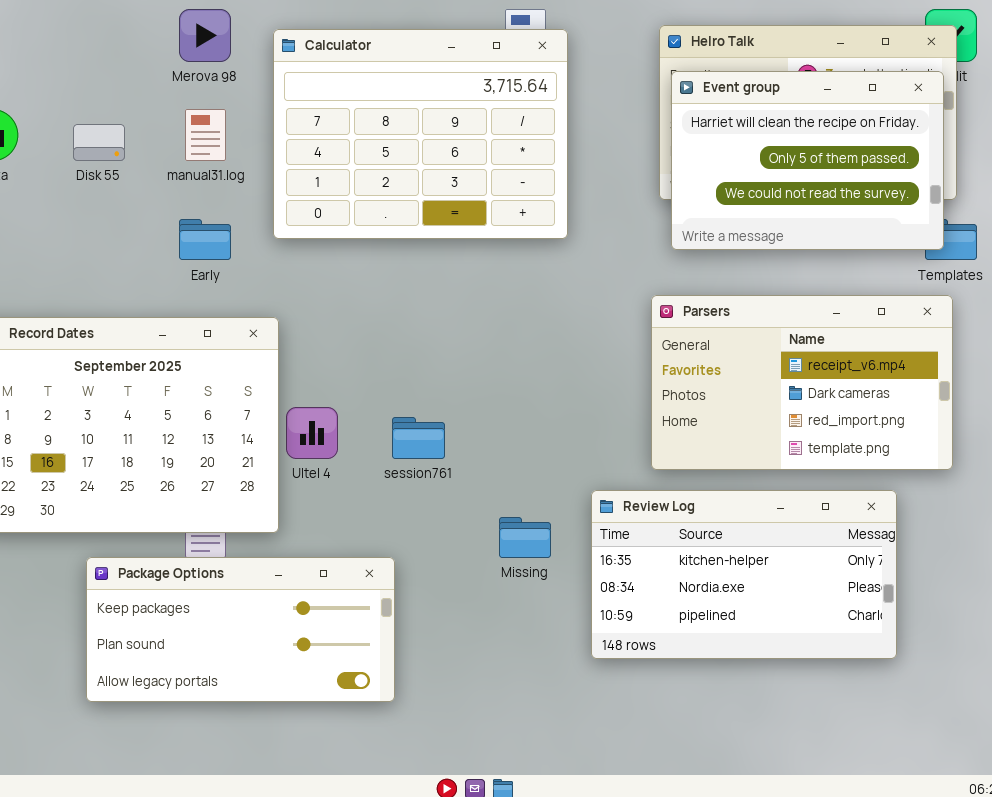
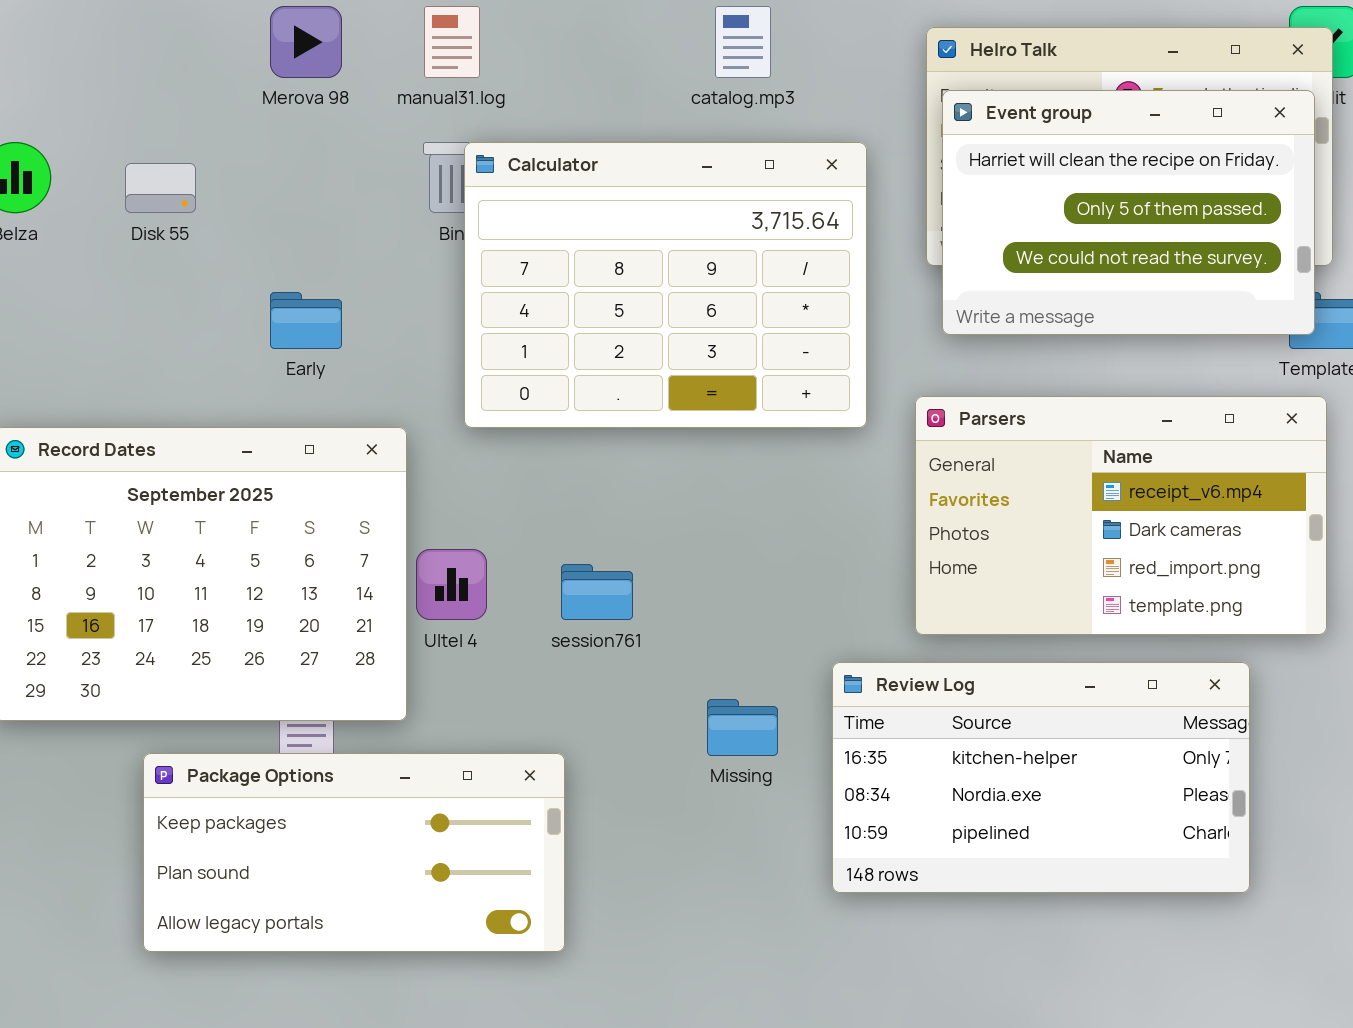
Calculator: [273,29,568,239] -> [464,142,867,428], moved
manual31.log: [185,109,226,161] -> [424,6,480,78], moved

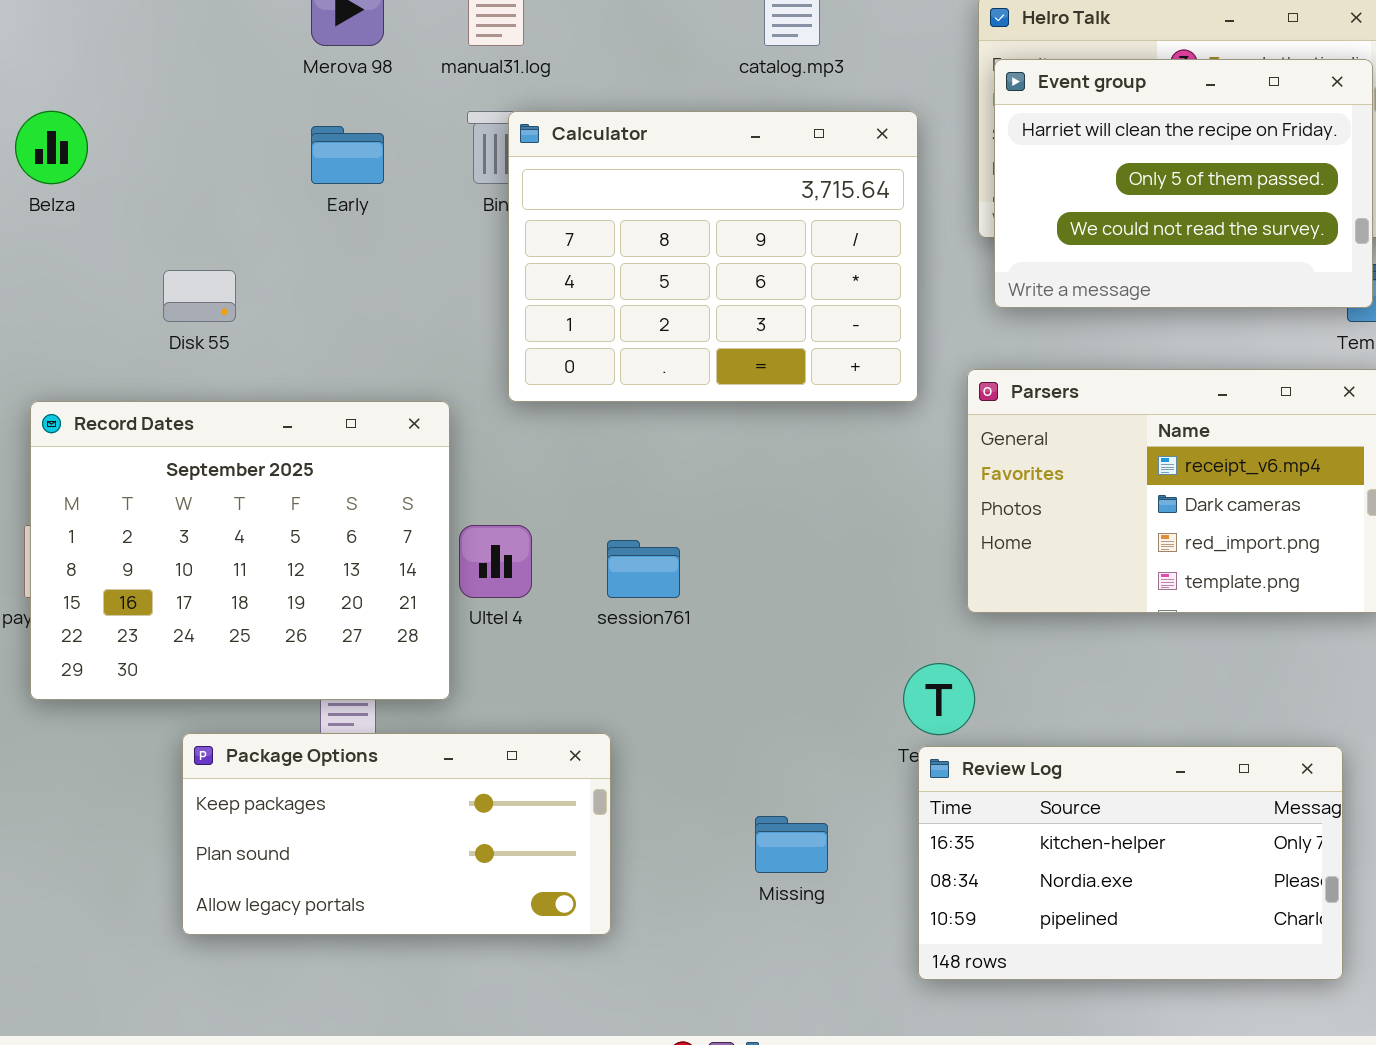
Disk 55: [125,163,196,213] -> [163,270,236,322], moved
Early: [270,292,342,349] -> [311,126,384,184], moved
Review Log: [832,662,1250,893] -> [918,746,1343,980], moved
Missing: [707,699,778,756] -> [755,816,828,873], moved

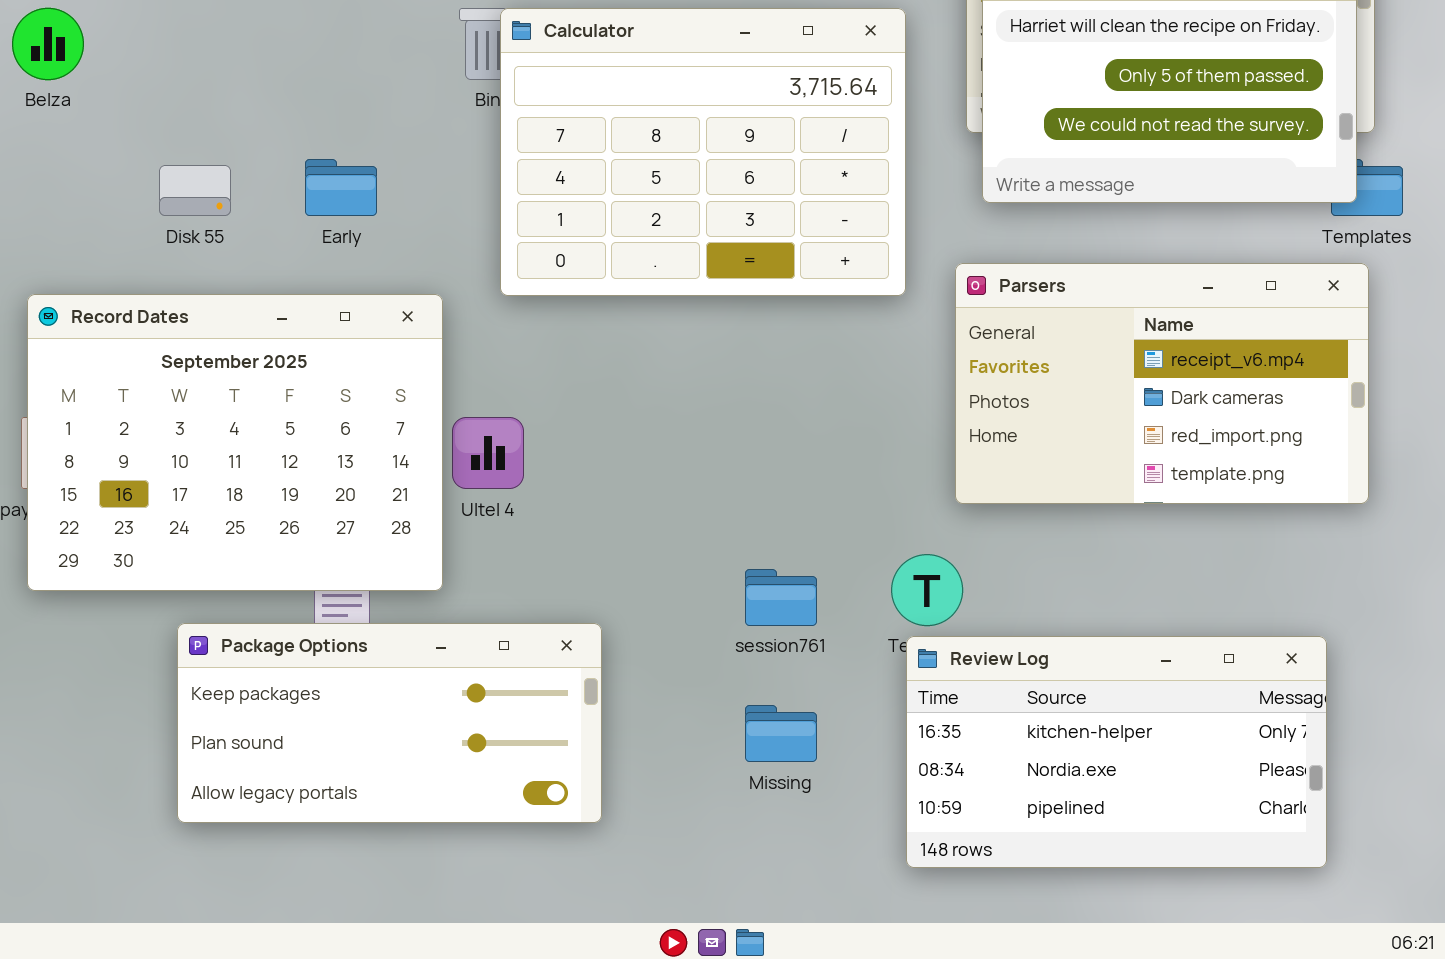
Early: [311,126,384,184] -> [305,159,377,216], moved
session761: [607,540,680,598] -> [745,569,817,626], moved

